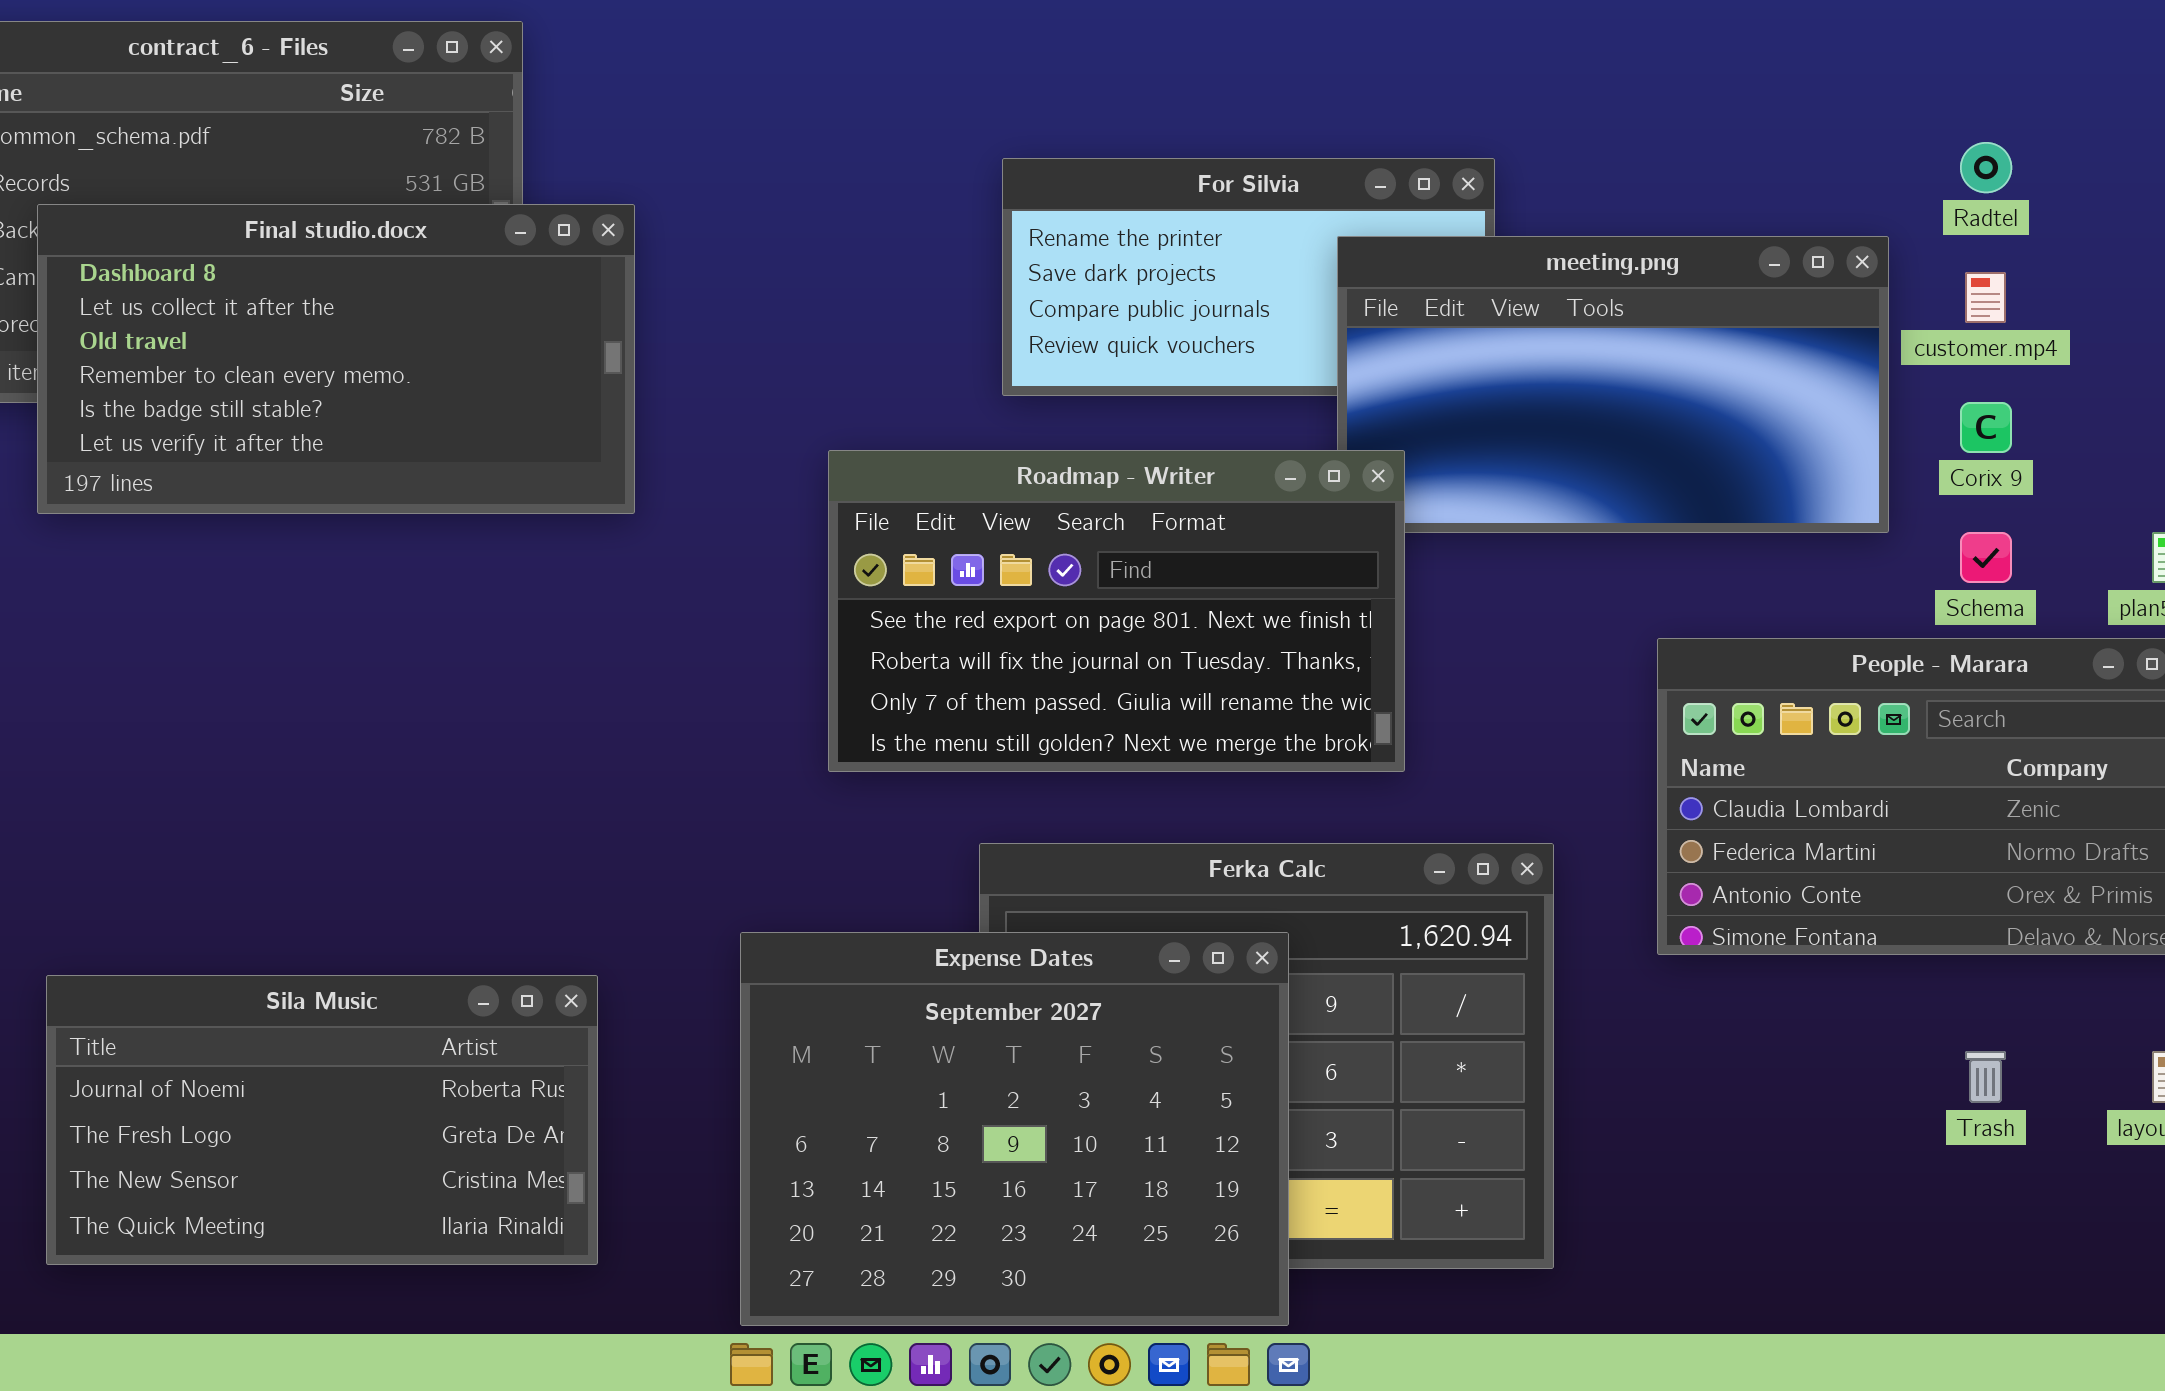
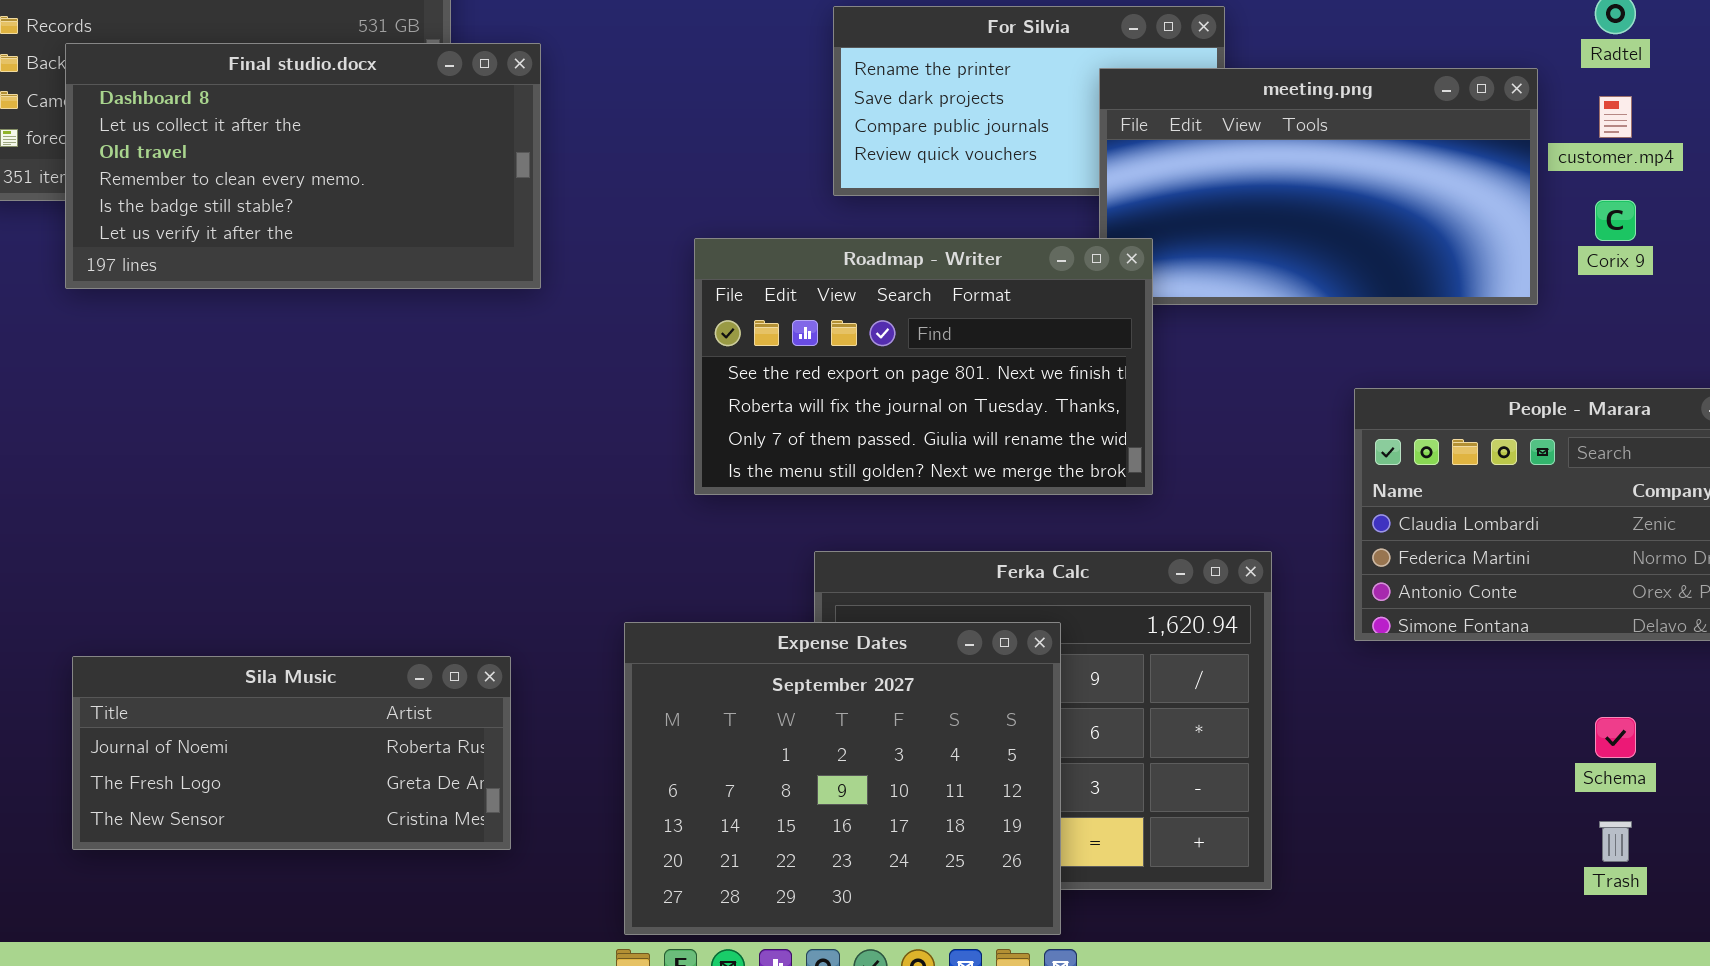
Schema: [1960,532,2012,583] -> [1595,717,1636,758], moved
Sila Music: [46,975,598,1265] -> [72,656,511,850], resized
Trash: [1965,1051,2006,1103] -> [1599,821,1632,862], moved

